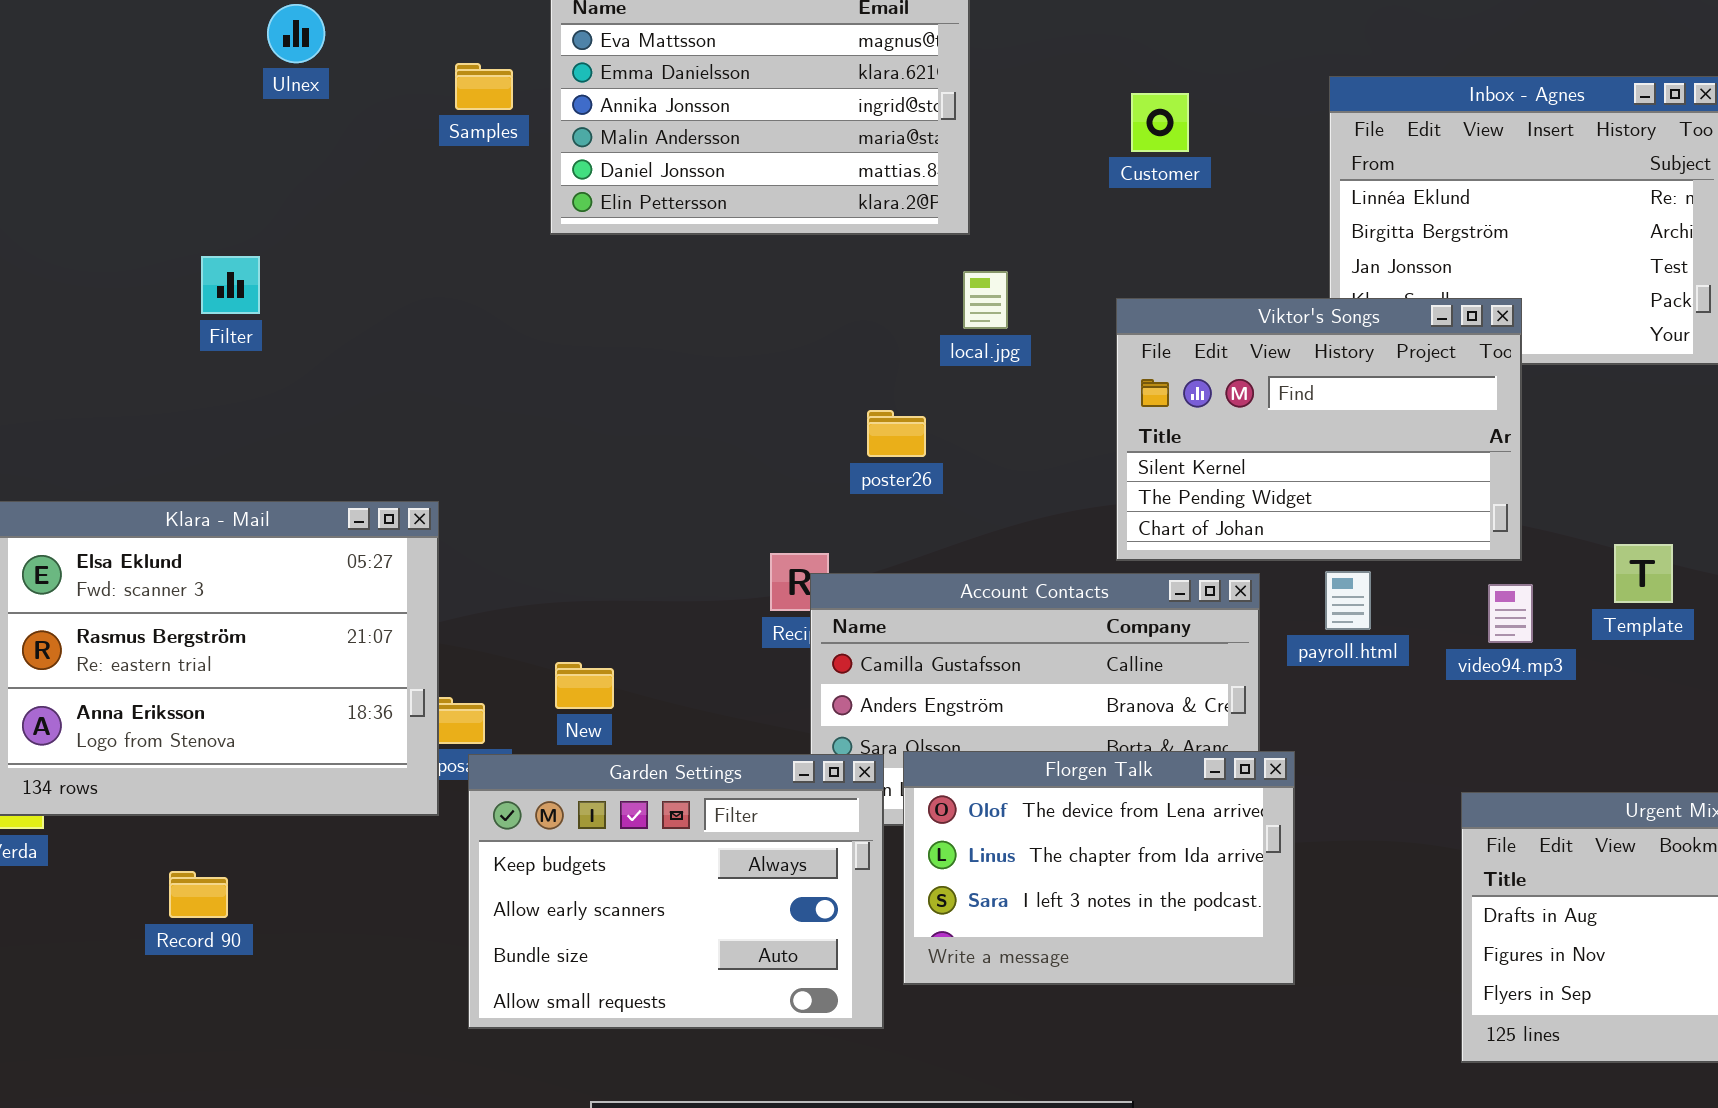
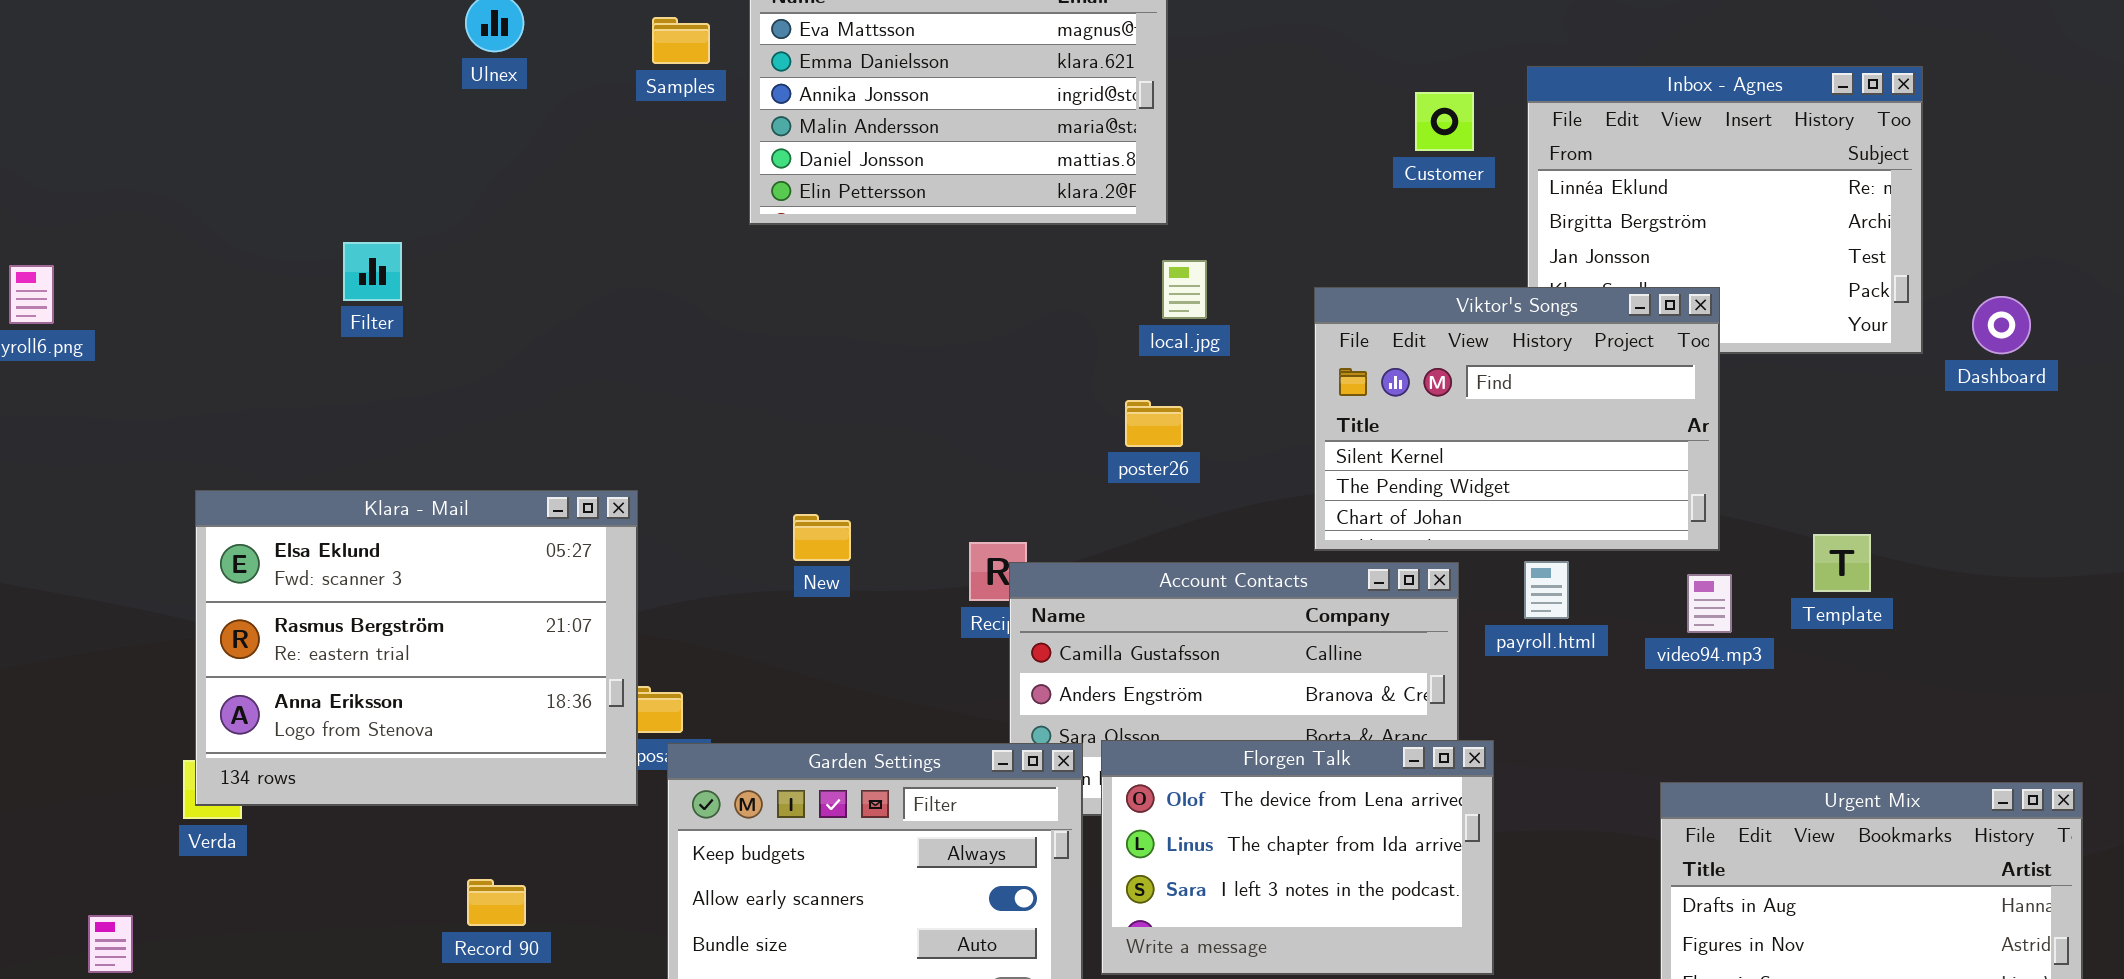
Samples: [455,63,513,110] -> [652,17,710,64], moved
Customer: [1131,93,1189,152] -> [1415,92,1474,151], moved
Filter: [201,256,260,314] -> [343,242,402,301], moved
poster26: [867,410,926,457] -> [1125,400,1183,447], moved
New: [555,662,614,709] -> [793,514,851,561], moved
Record 90: [169,871,228,918] -> [467,879,526,926], moved

